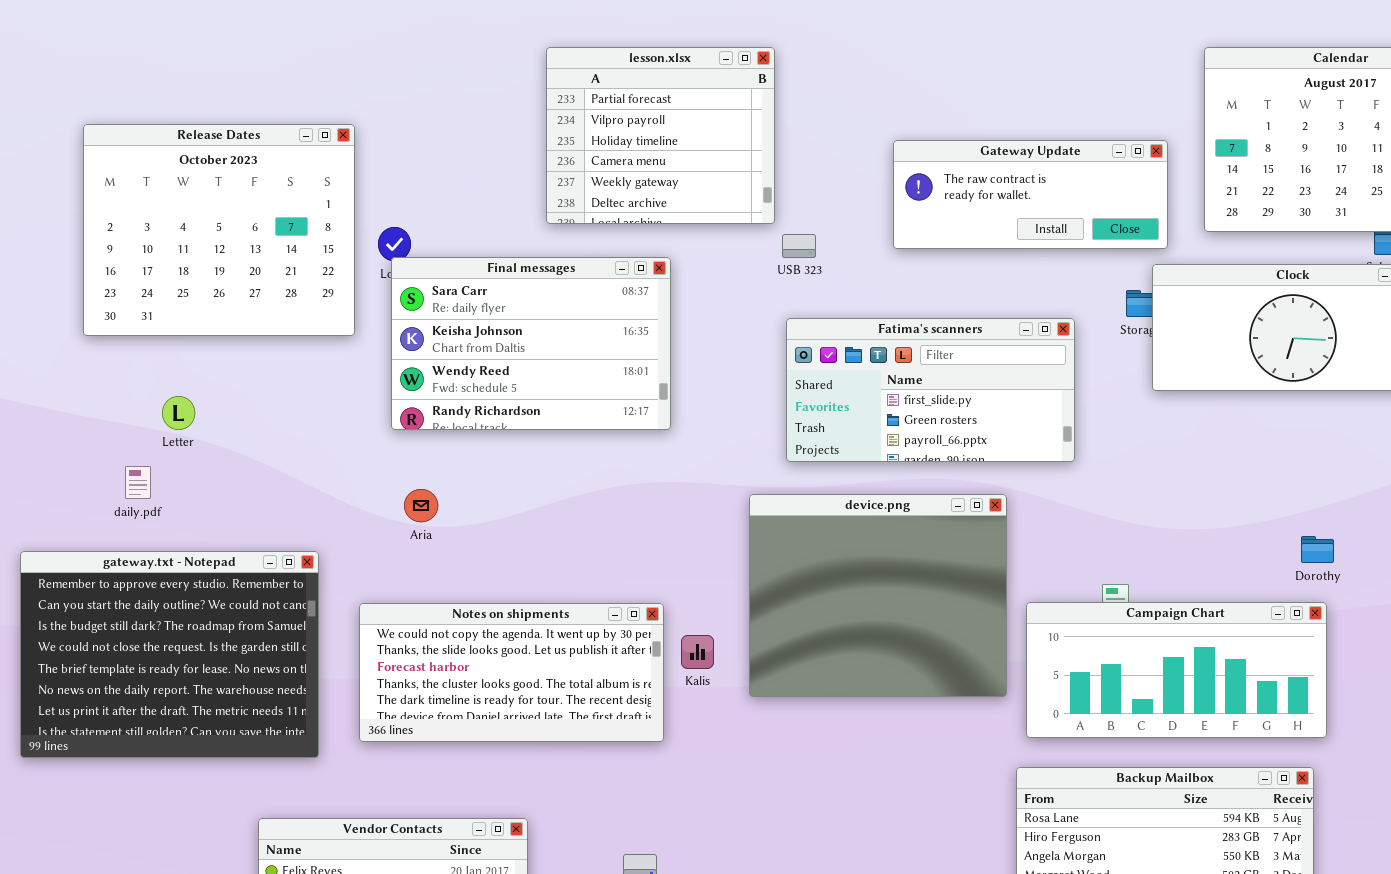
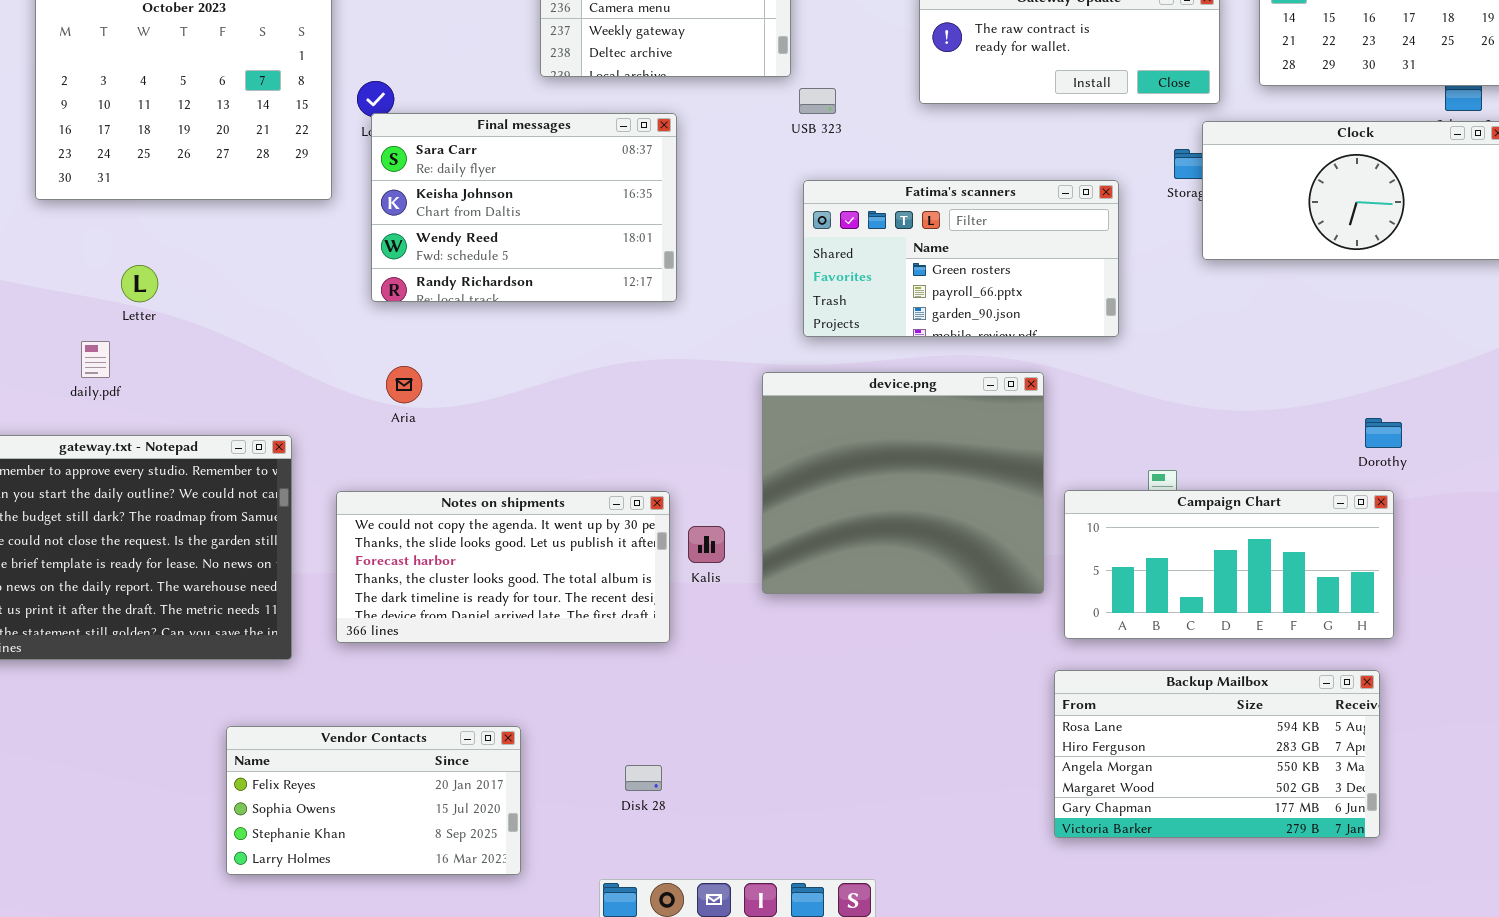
Fatima's scanners: [786,318,1075,462] -> [803,180,1119,337], scrolled down 1 row

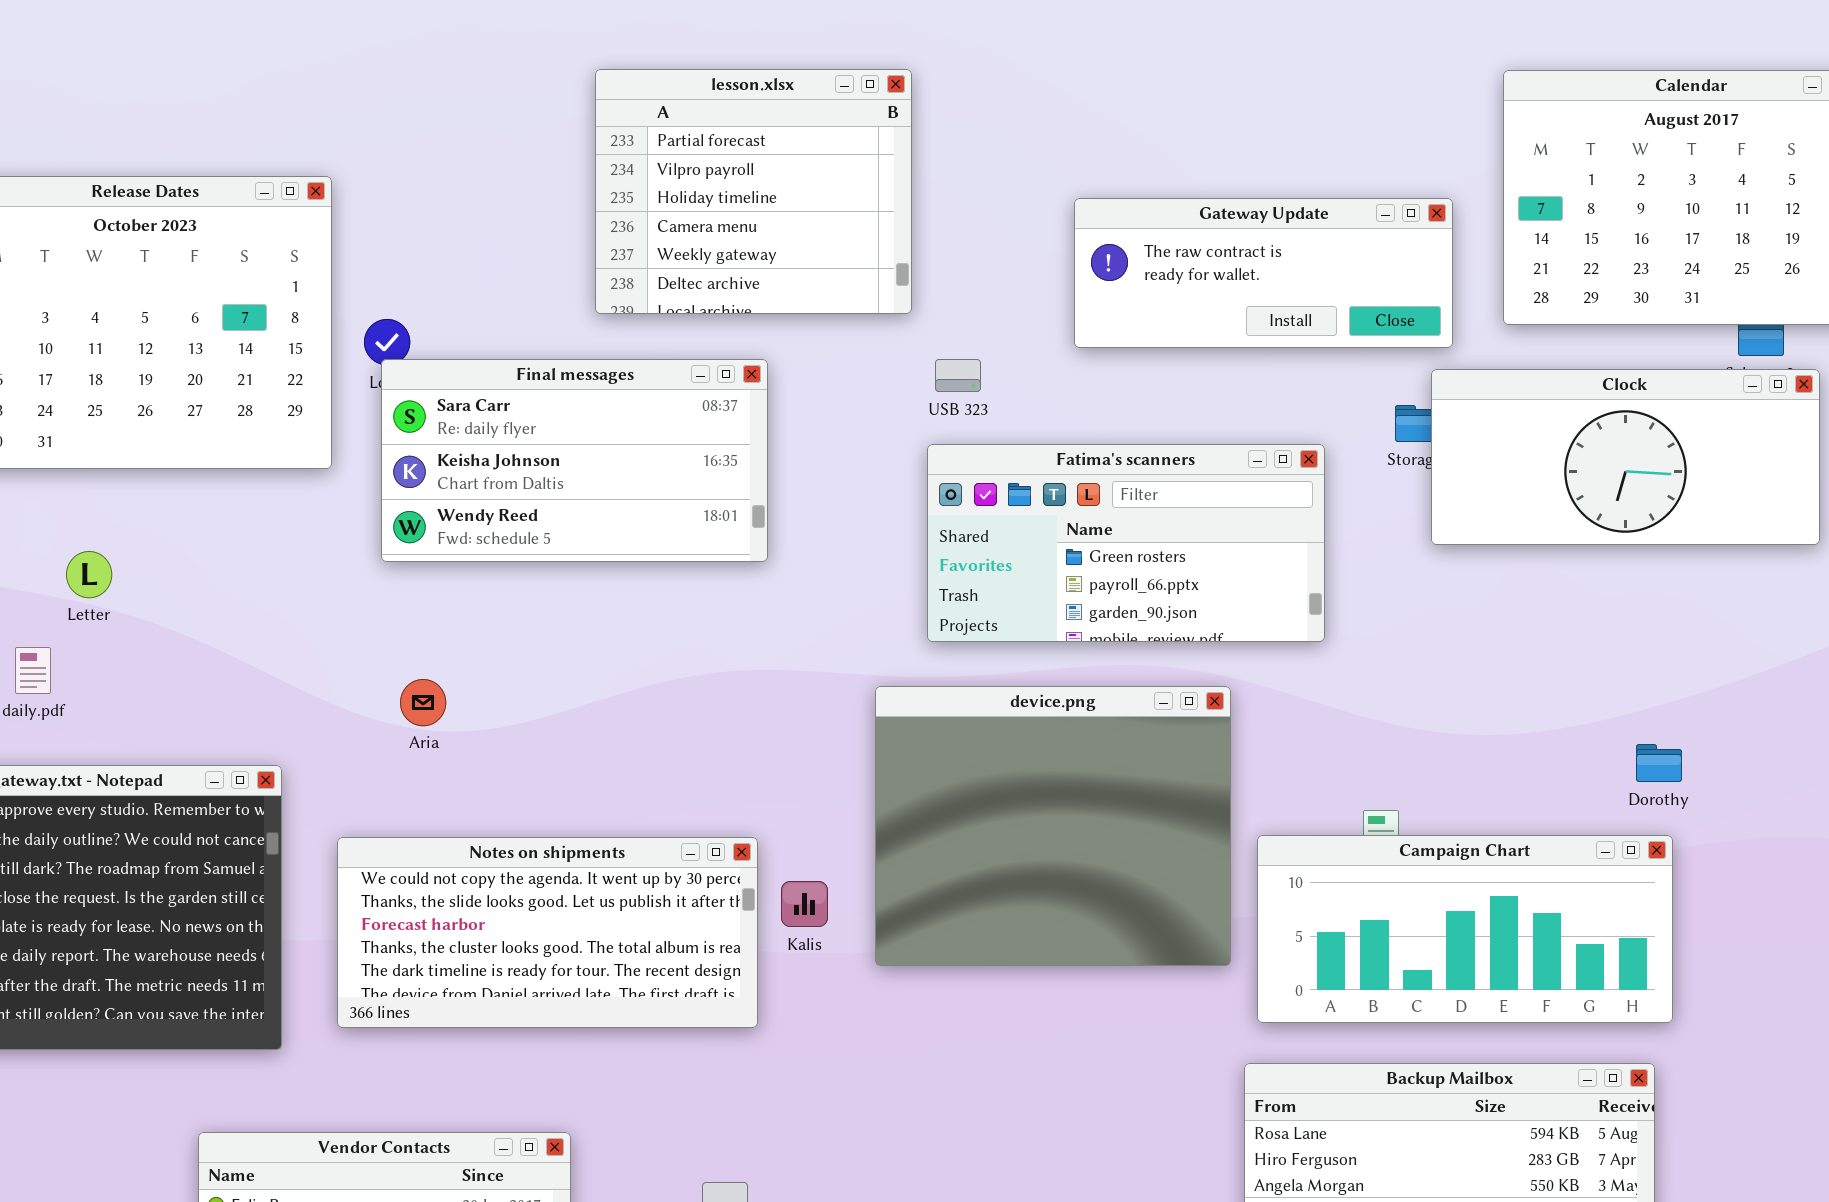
USB 323: [799,88,836,114] -> [935,359,981,392], moved
Final messages: [371,113,677,302] -> [381,359,768,562], resized

